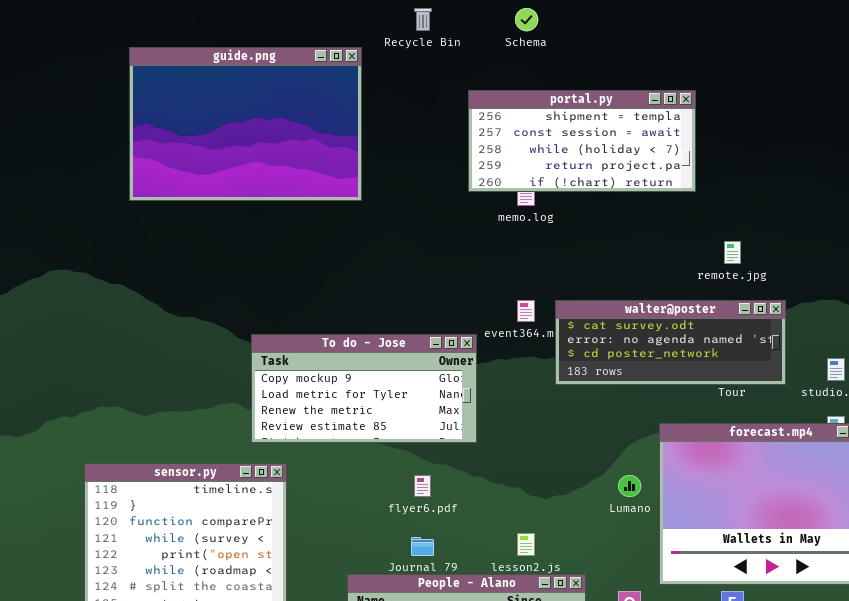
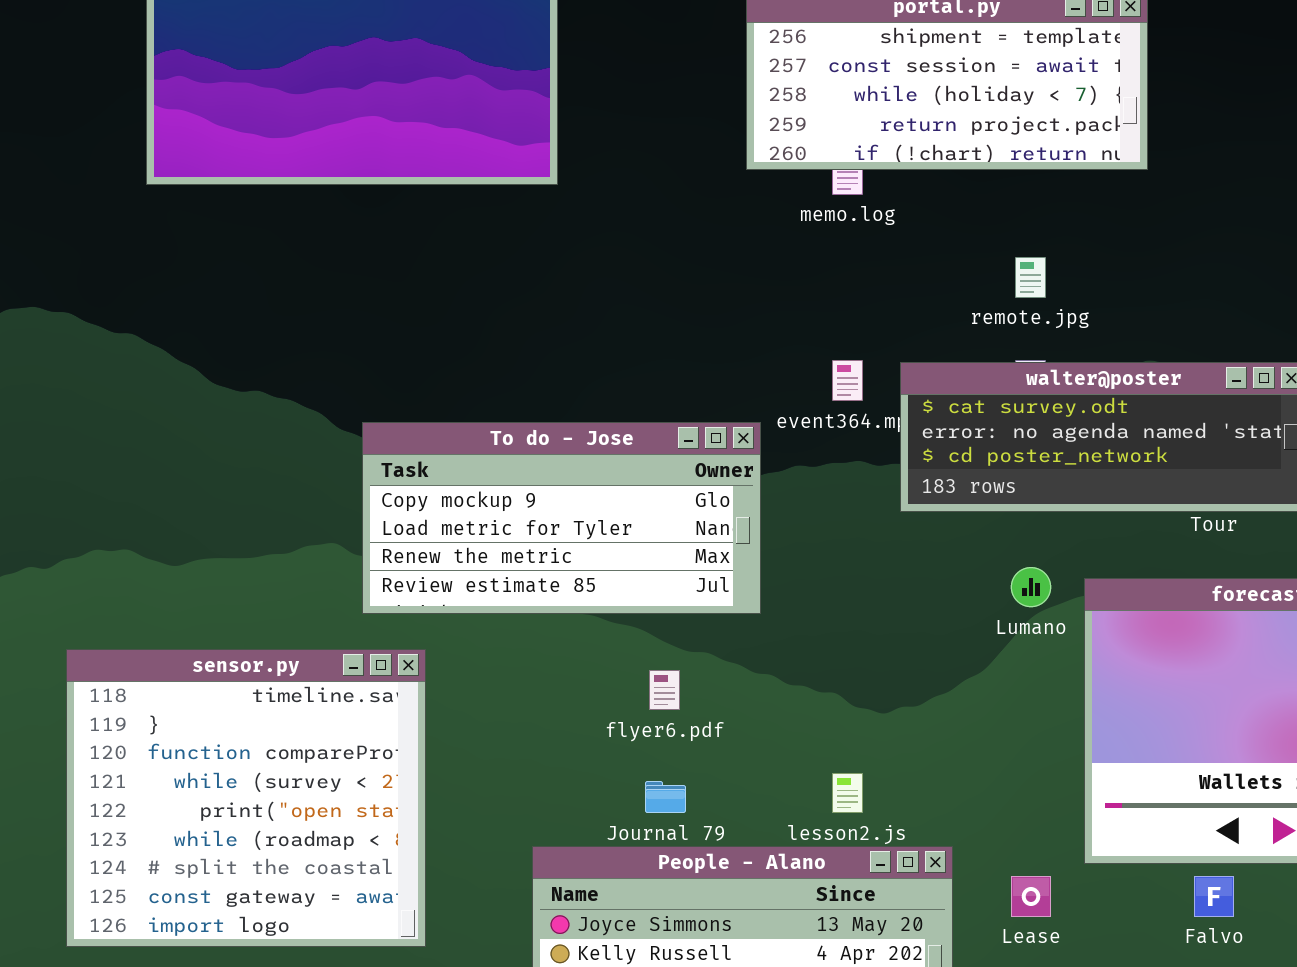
remote.jpg: [724,241,741,264] -> [1015,257,1046,298], moved
Lumano: [618,475,641,497] -> [1011,567,1051,607], moved

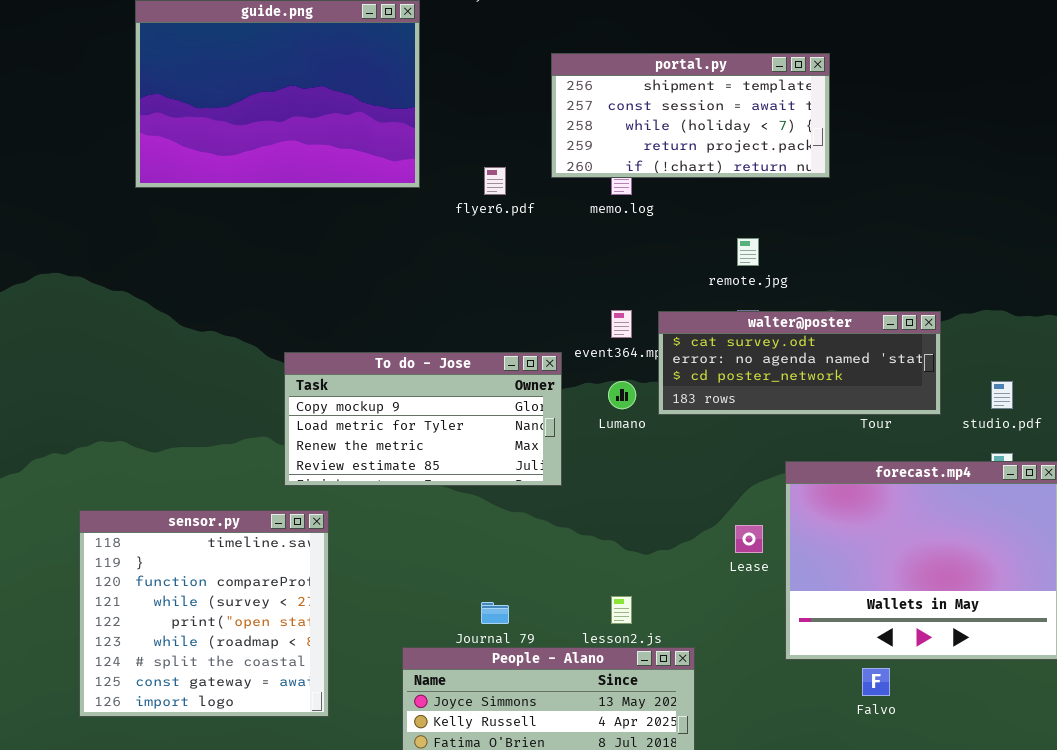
Lumano: [1011,567,1051,607] -> [608,381,636,409], moved
flyer6.pdf: [649,670,680,710] -> [484,167,506,195], moved
Lease: [1011,876,1051,917] -> [735,525,763,553], moved

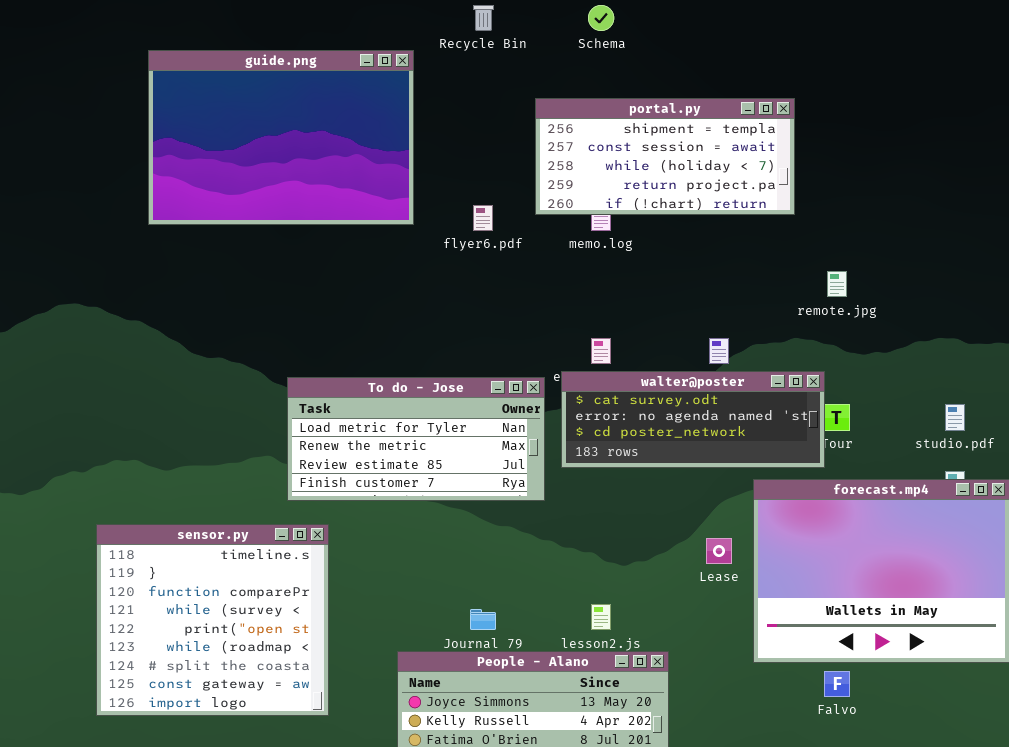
remote.jpg: [737,238,759,266] -> [827,271,847,297], moved
walter@poster: [658,311,941,415] -> [561,371,825,468], moved
To do - Jose: [284,352,562,486] -> [287,377,545,501], scrolled down 1 row

